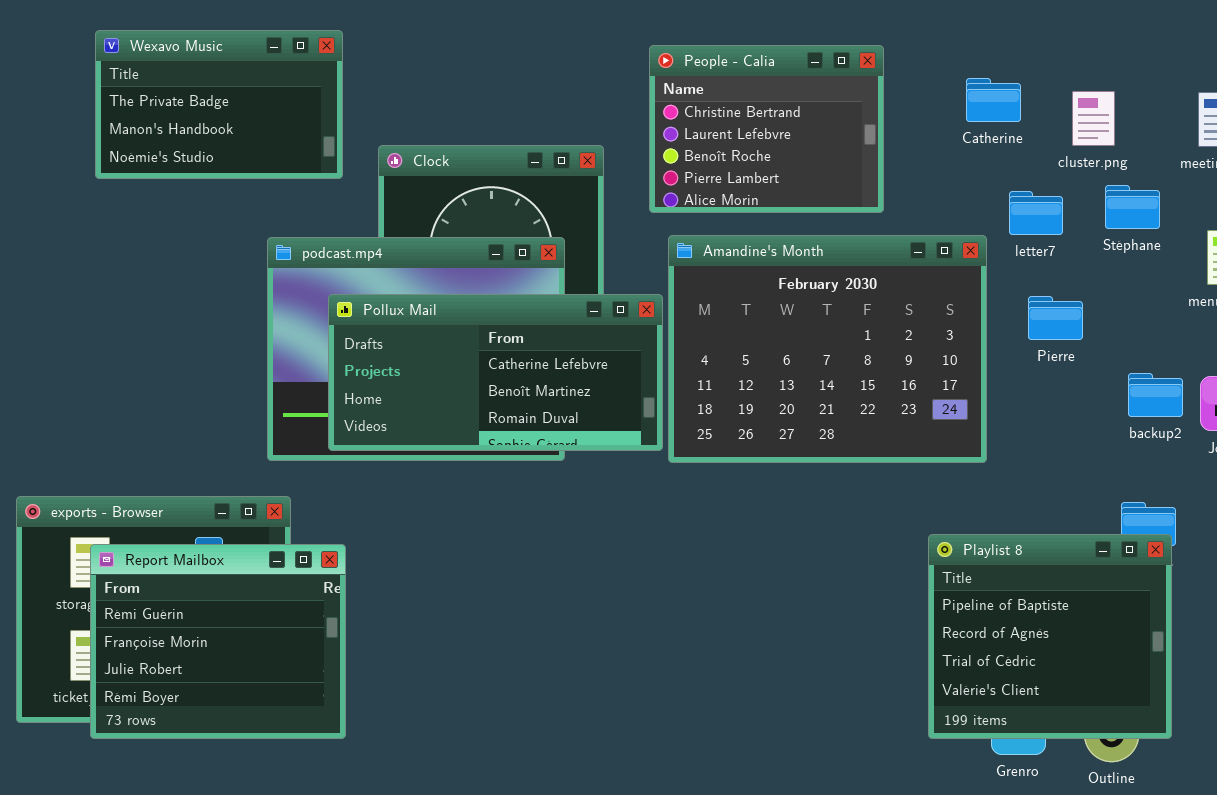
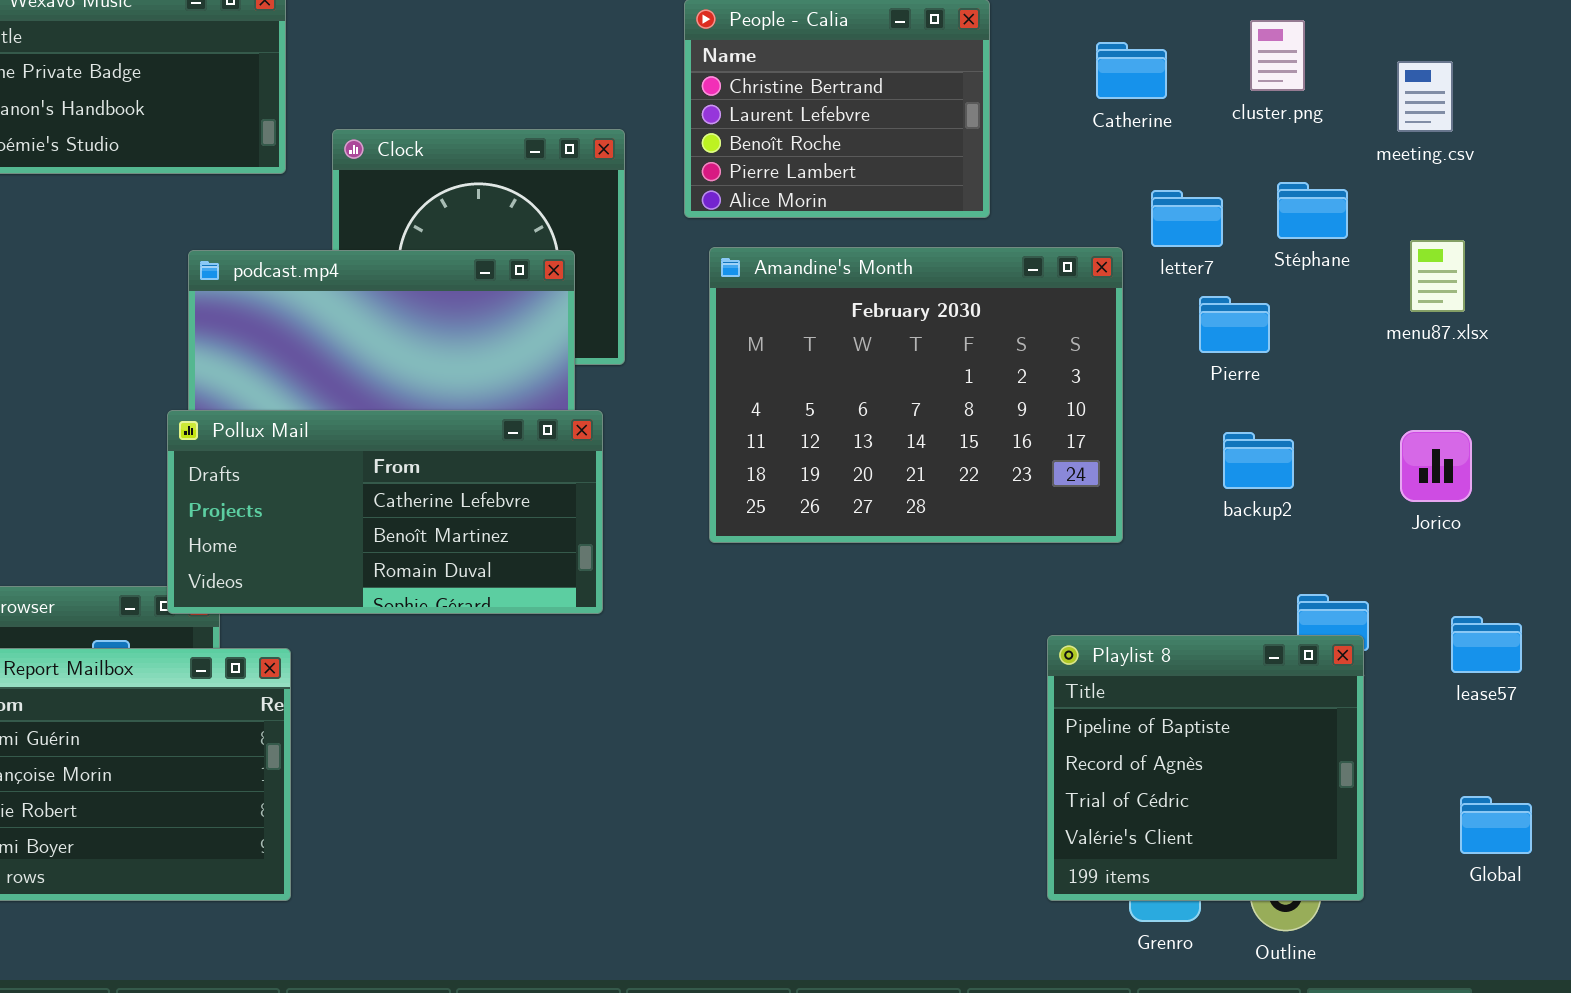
cluster.png: [1072,91,1115,146] -> [1250,20,1305,91], moved
Pollux Mail: [328,294,663,451] -> [167,410,603,614], moved
Pierre: [1028,296,1083,340] -> [1199,296,1270,353], moved
backup2: [1128,373,1183,417] -> [1223,432,1294,489], moved

